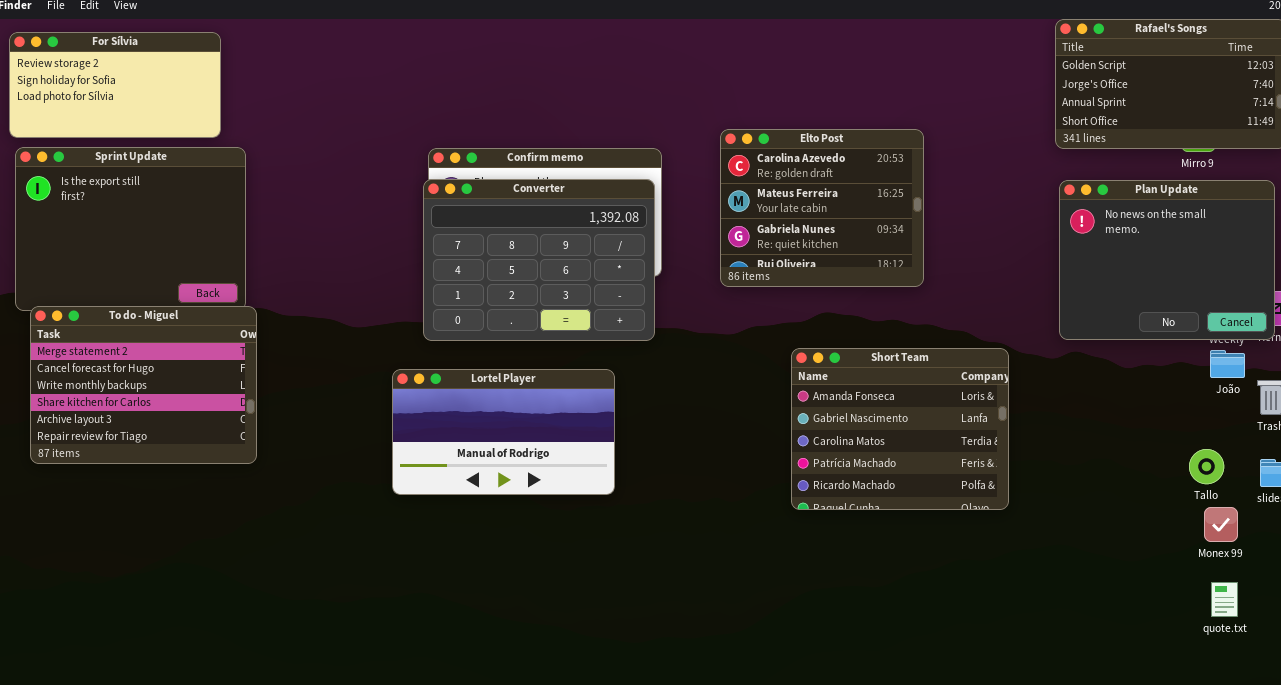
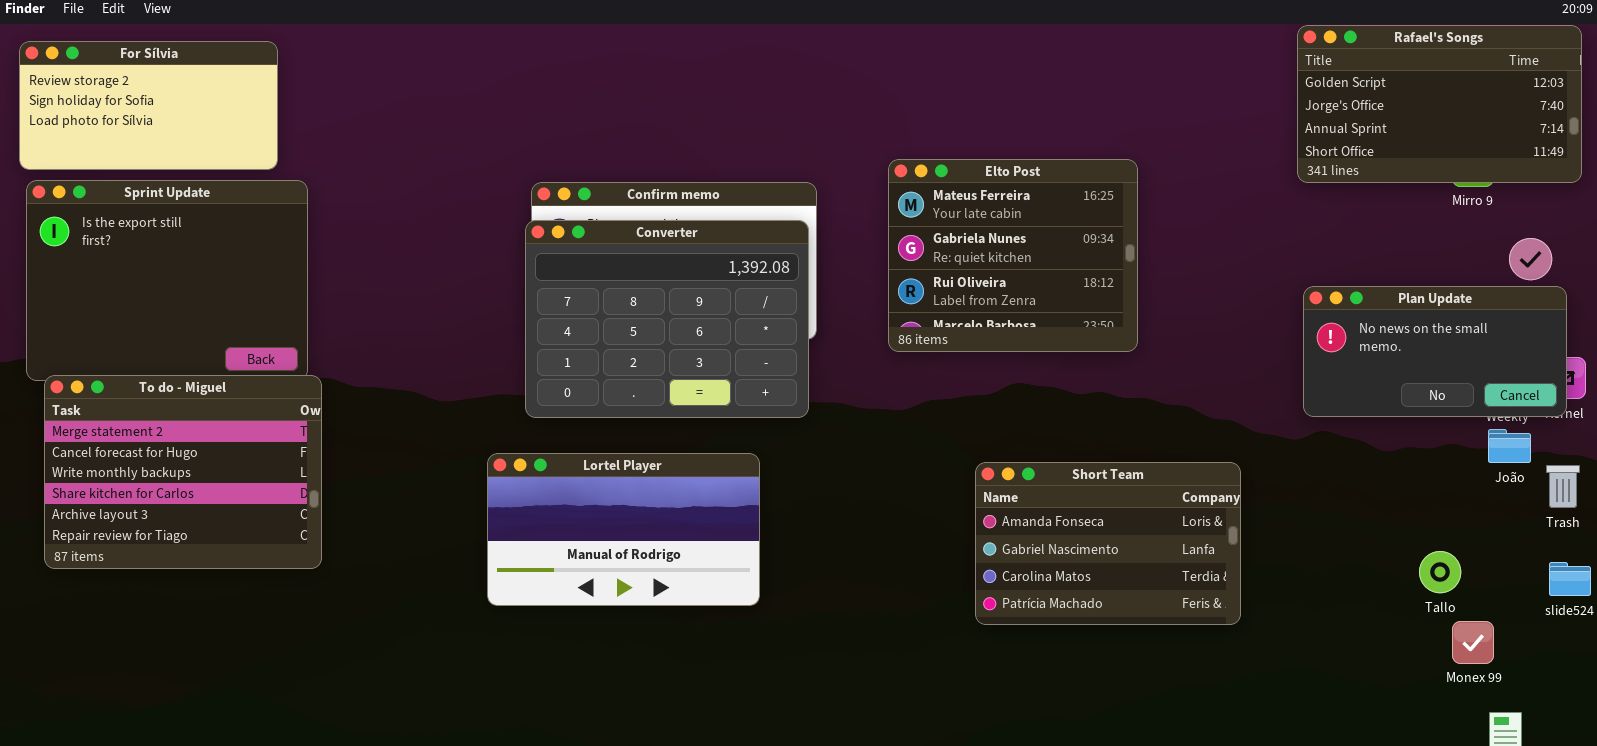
Elto Post: [720,129,924,287] -> [888,159,1138,352], scrolled down 1 row
Plan Update: [1059,180,1275,340] -> [1303,286,1567,417], resized
Short Team: [791,348,1009,510] -> [975,462,1241,625], resized
Tallo: [1189,449,1224,484] -> [1419,551,1461,593], moved
Monex 99: [1204,507,1238,542] -> [1452,621,1494,664], moved

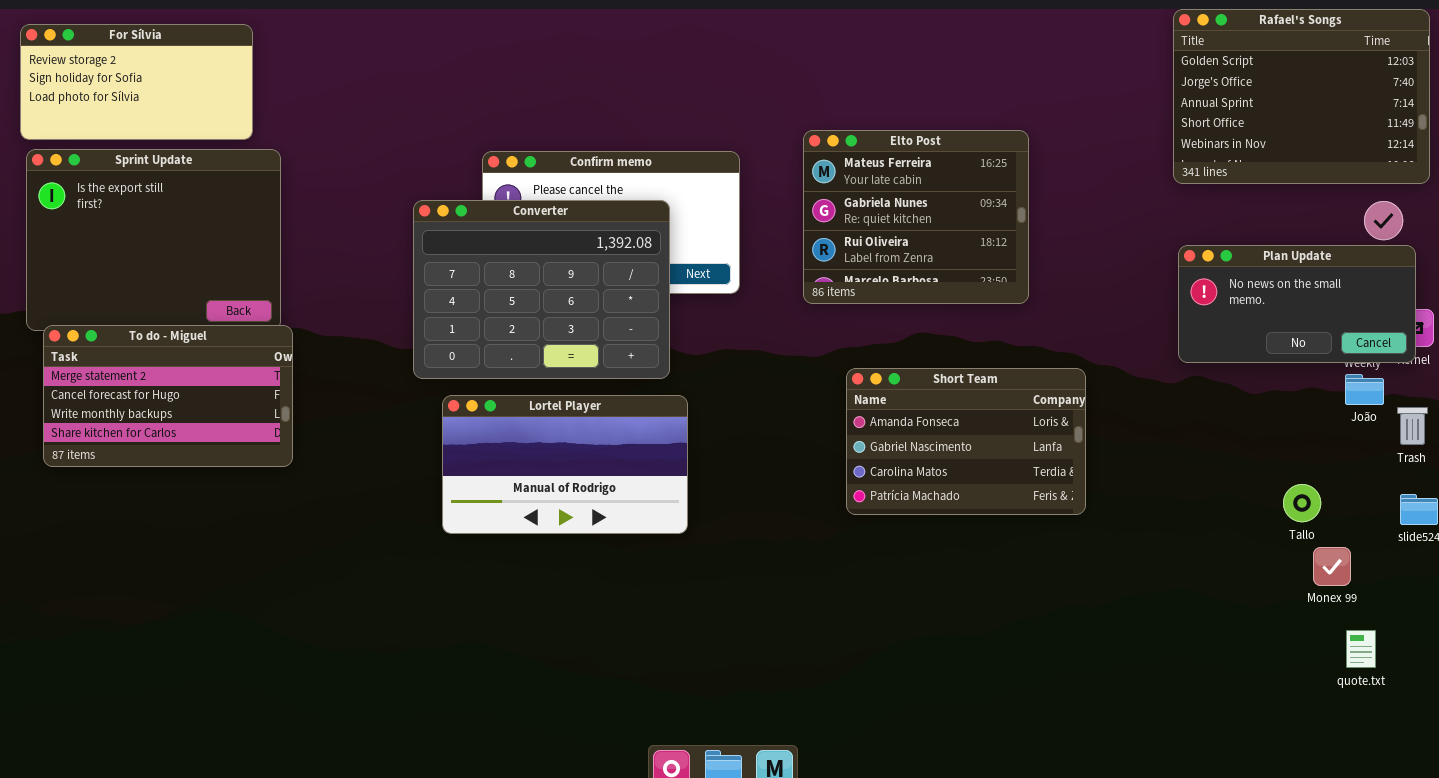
Rafael's Songs: [1297,25,1582,183] -> [1173,9,1430,184], resized
Converter: [525,220,809,418] -> [413,200,670,379], moved
To do - Miguel: [44,375,322,569] -> [43,325,293,467], resized
Short Team: [975,462,1241,625] -> [846,368,1086,515], moved

